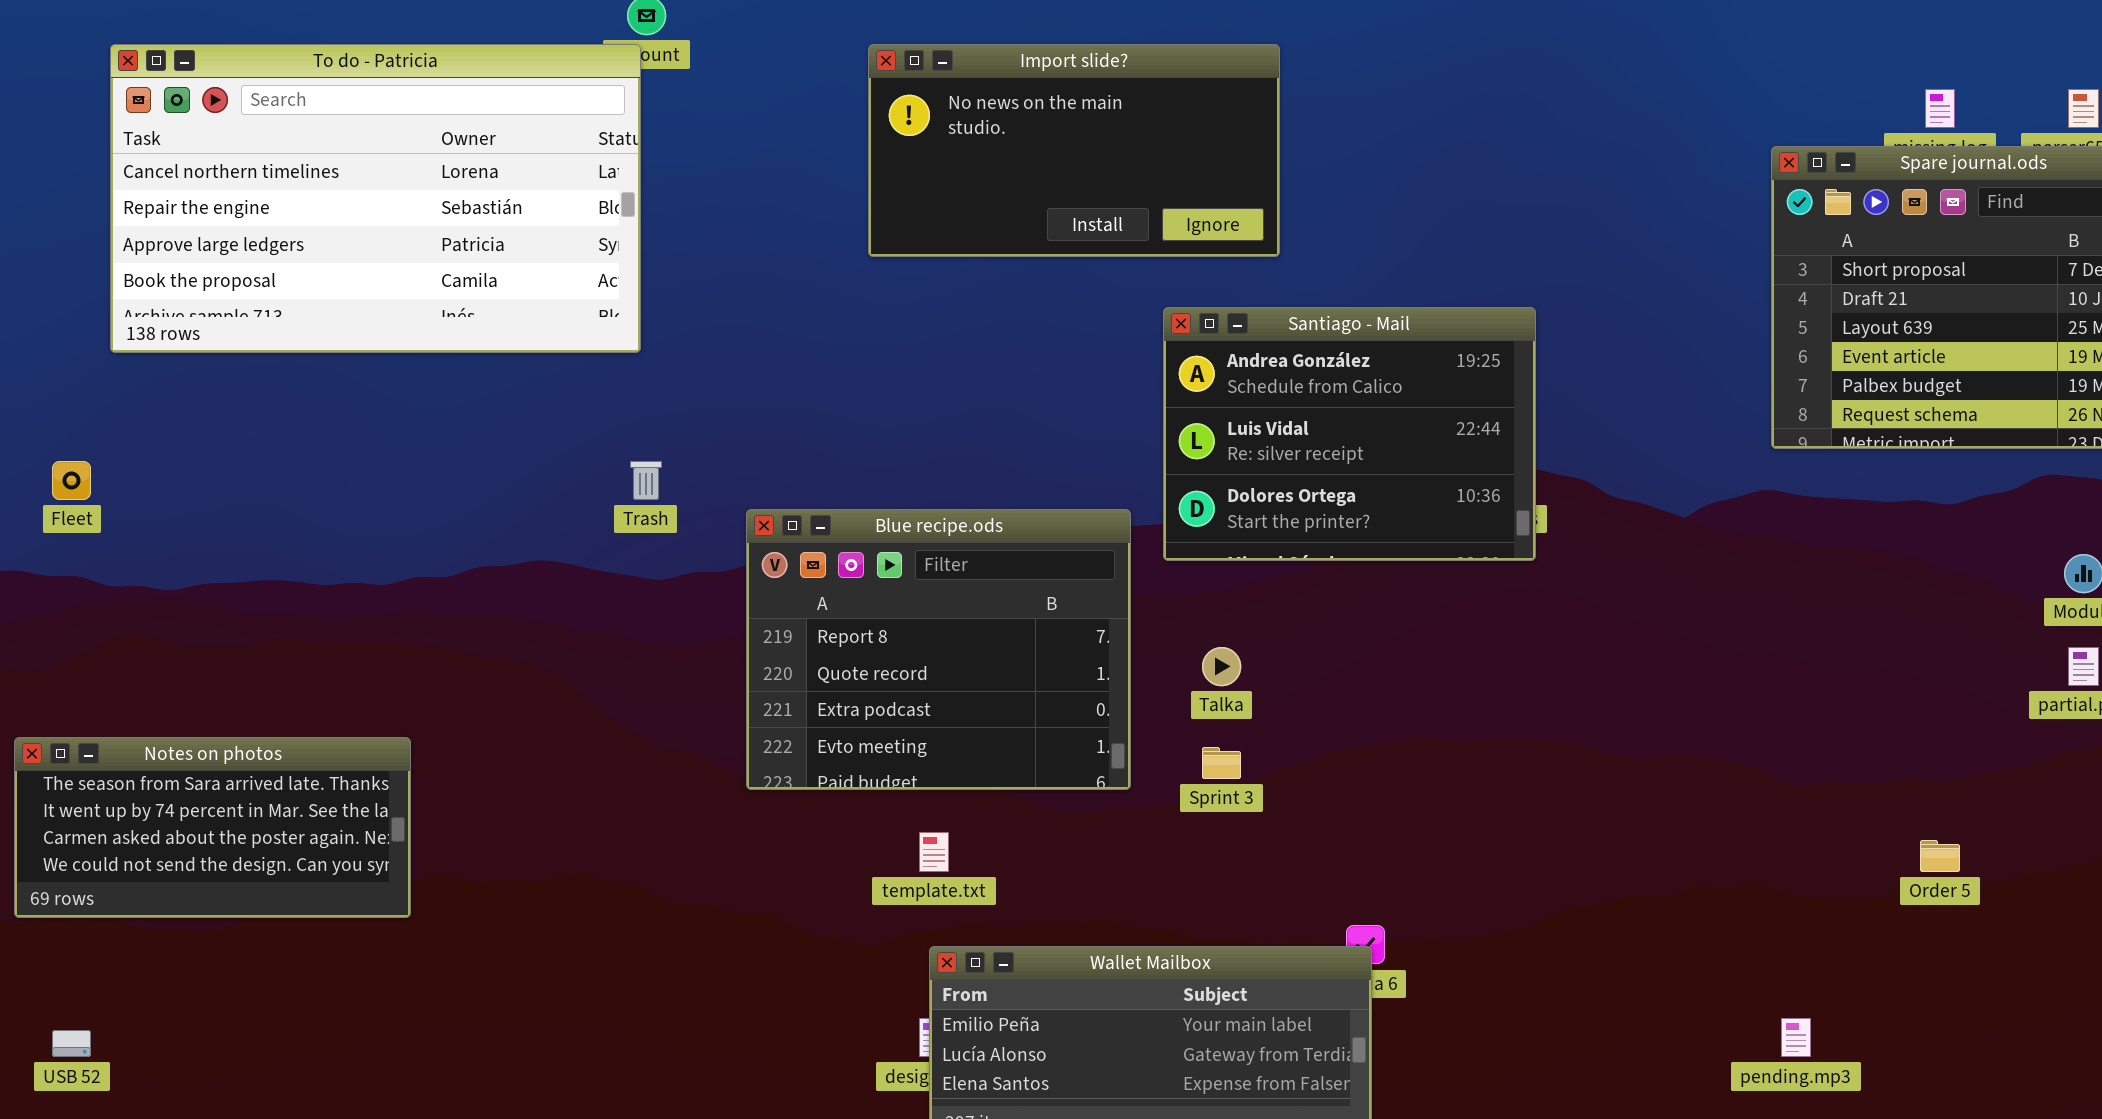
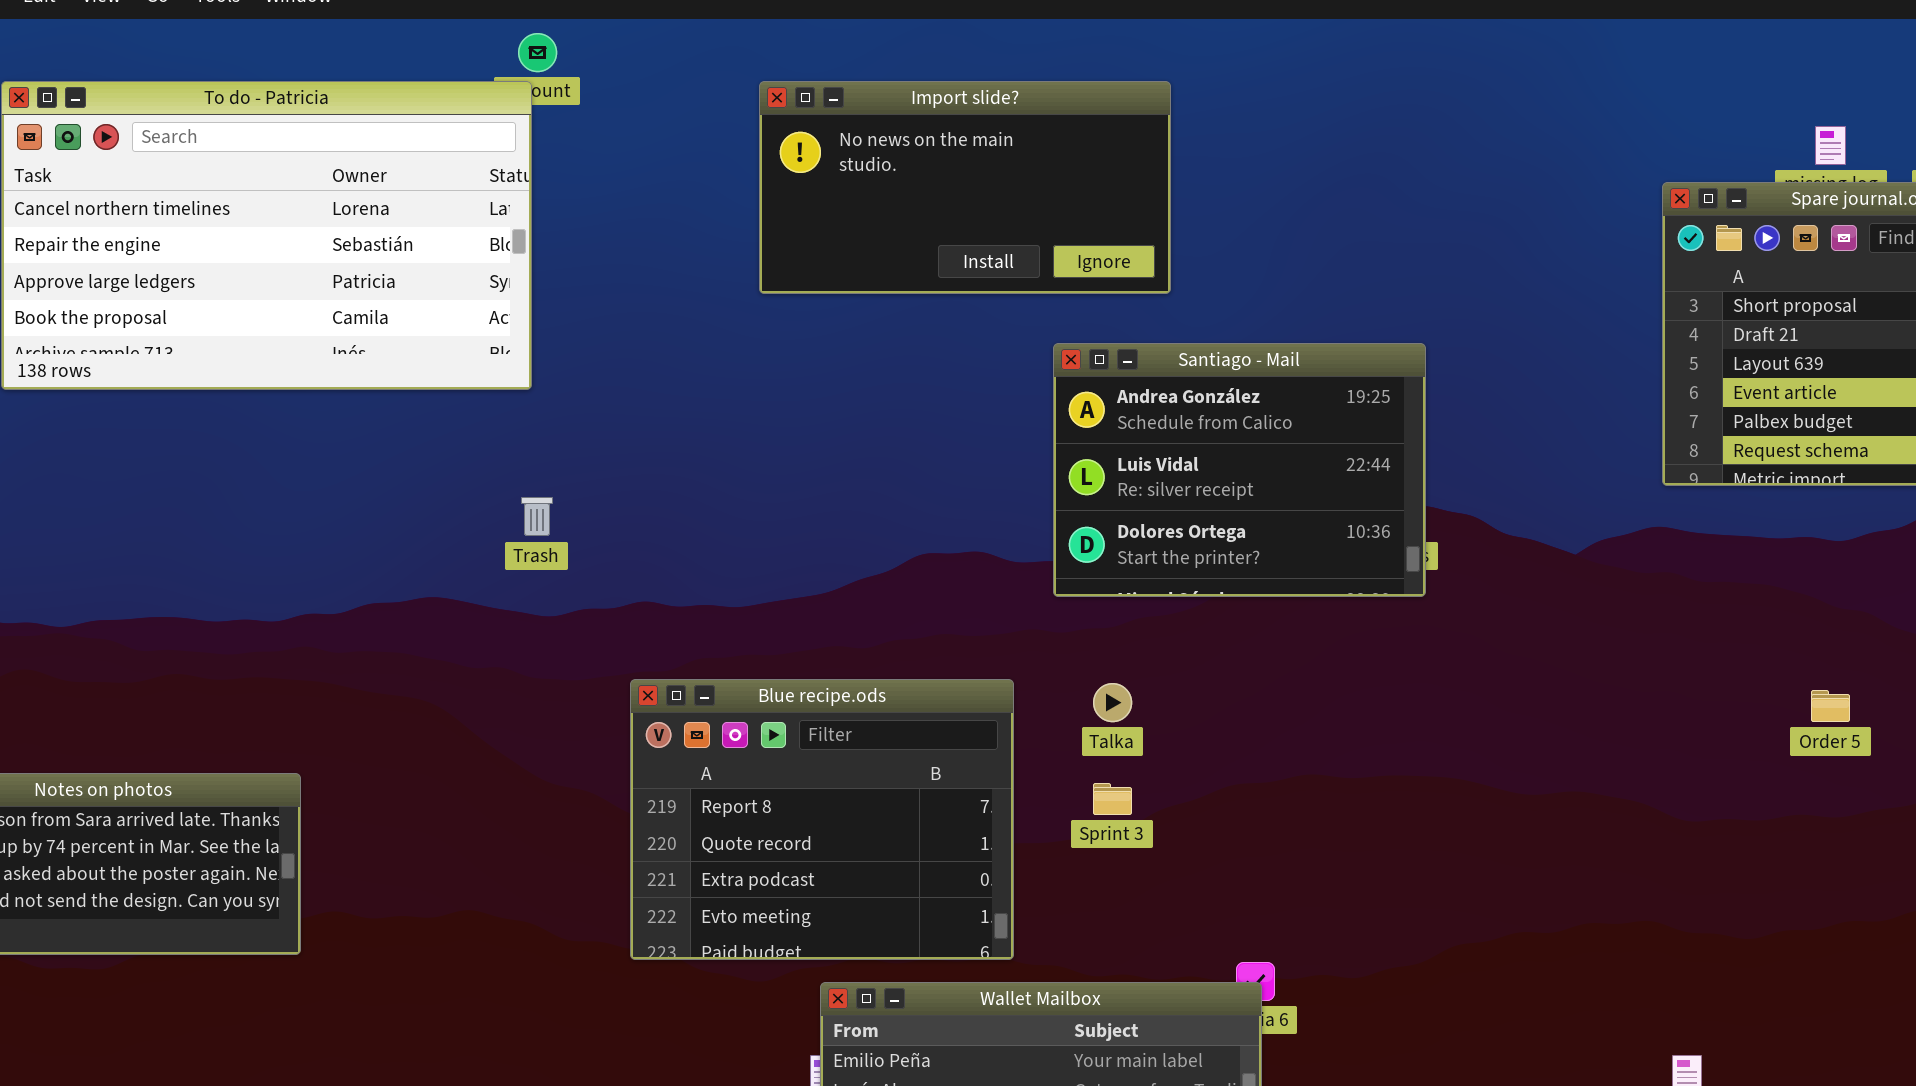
Blue recipe.ods: [746,509,1131,790] -> [630,679,1014,960], moved
Order 5: [1920,840,1960,872] -> [1811,690,1850,722], moved

